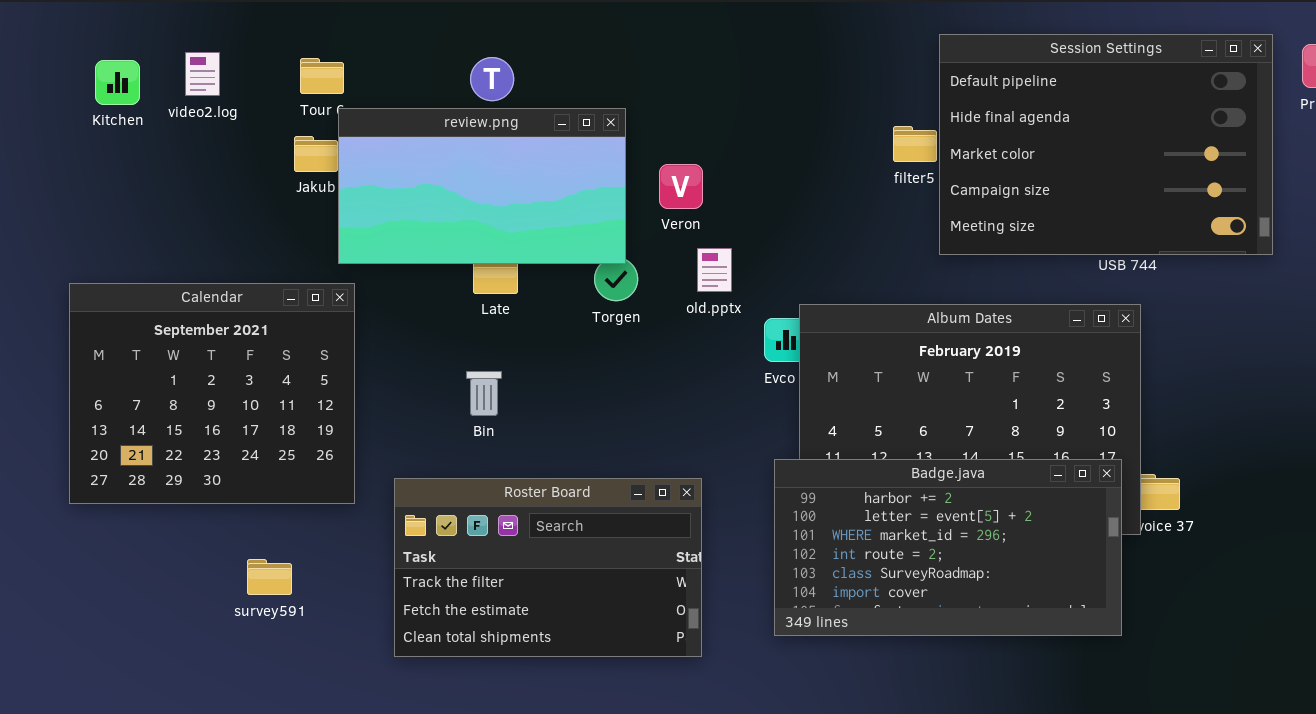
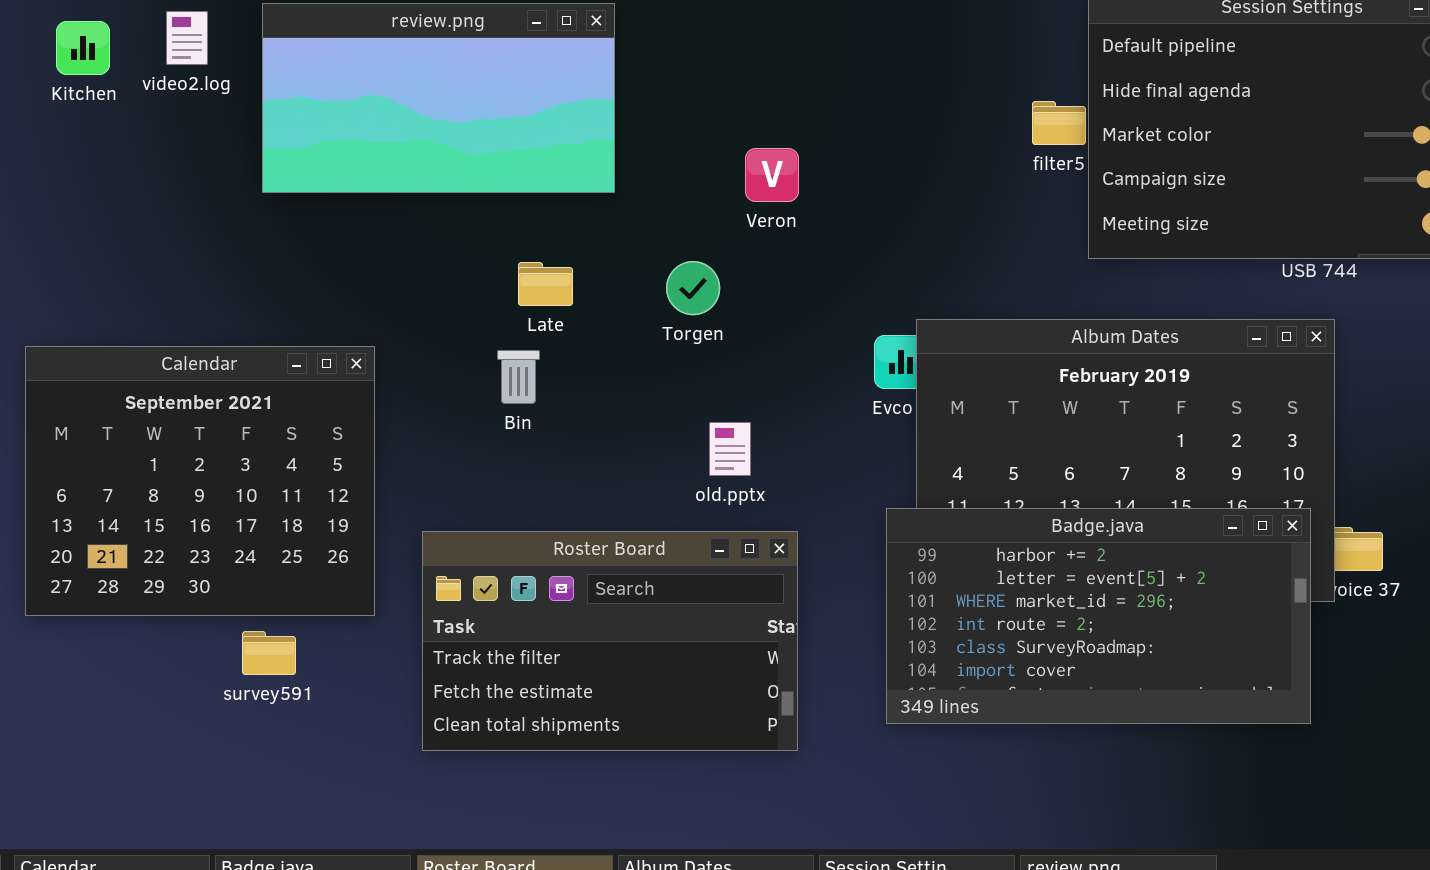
review.png: [338,108,626,264] -> [262,3,615,193], moved
old.pptx: [697,248,732,292] -> [709,422,751,476], moved
Calendar: [69,283,355,504] -> [25,346,375,616], moved
Bin: [466,371,502,416] -> [497,350,540,404], moved

